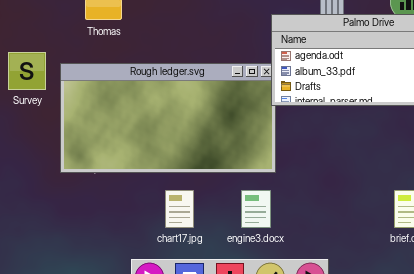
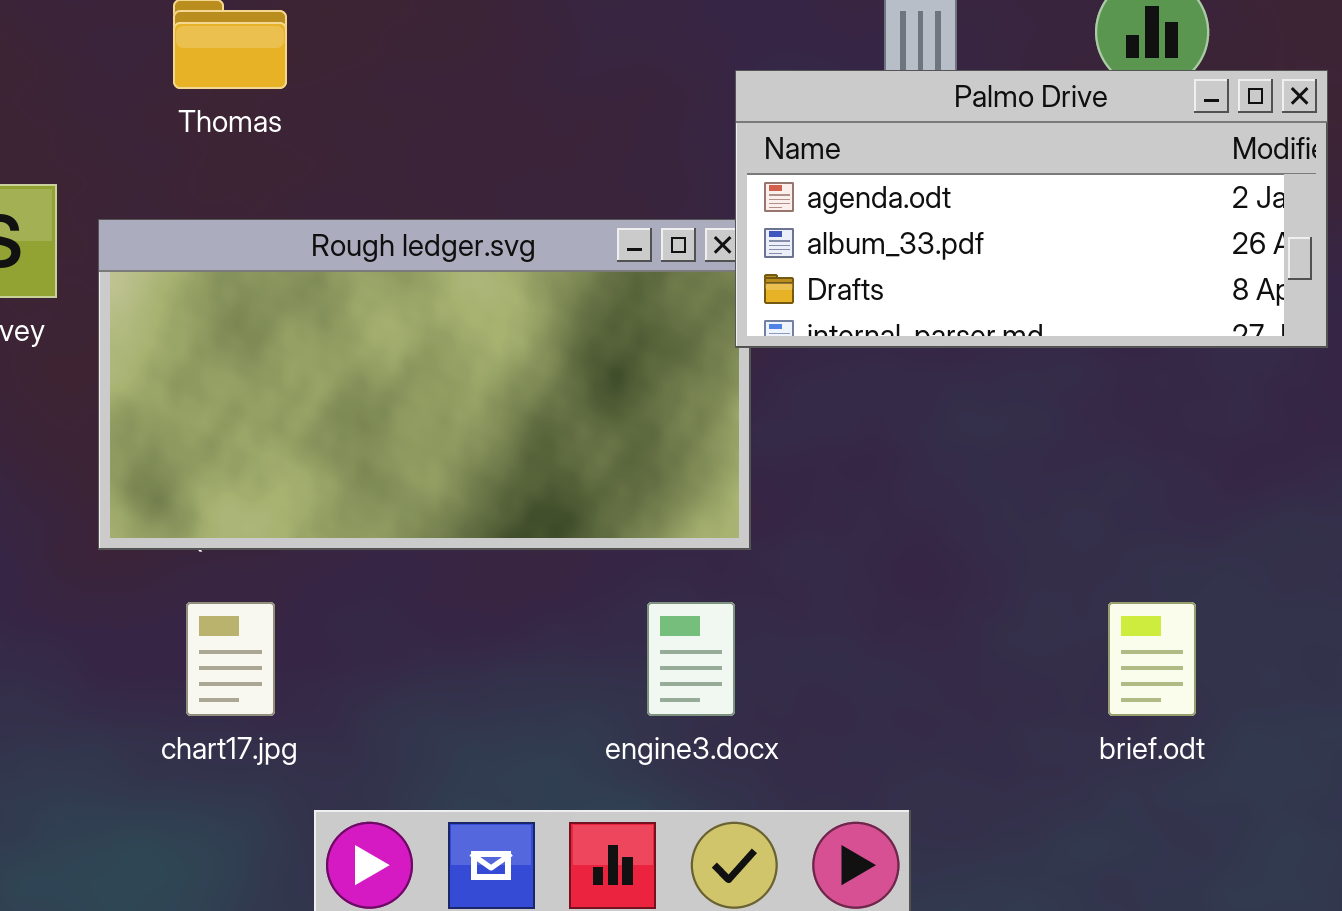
chart17.jpg: [165,190,194,228] -> [186,602,275,716], moved

